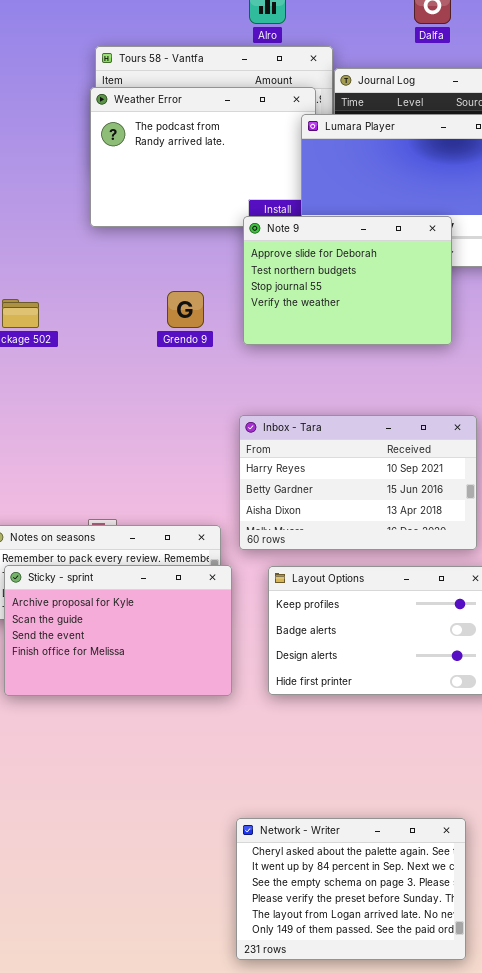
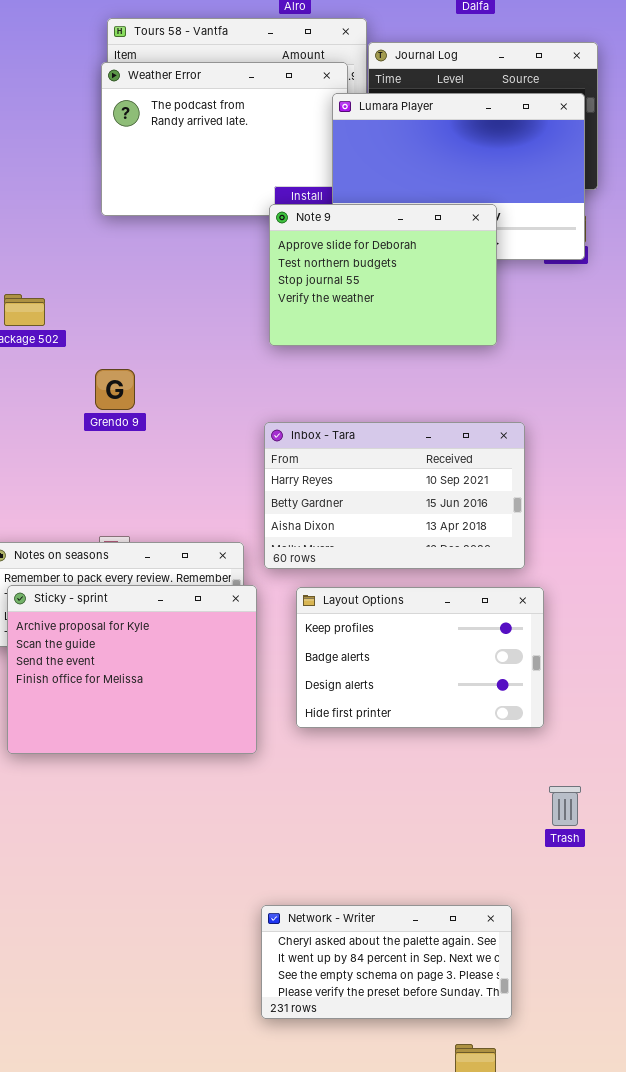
Grendo 9: [167,291,204,328] -> [95,369,135,410], moved
Sticky - sprint: [4,565,232,696] -> [7,585,257,754], resized
Network - Writer: [236,818,466,960] -> [261,905,512,1019], resized

